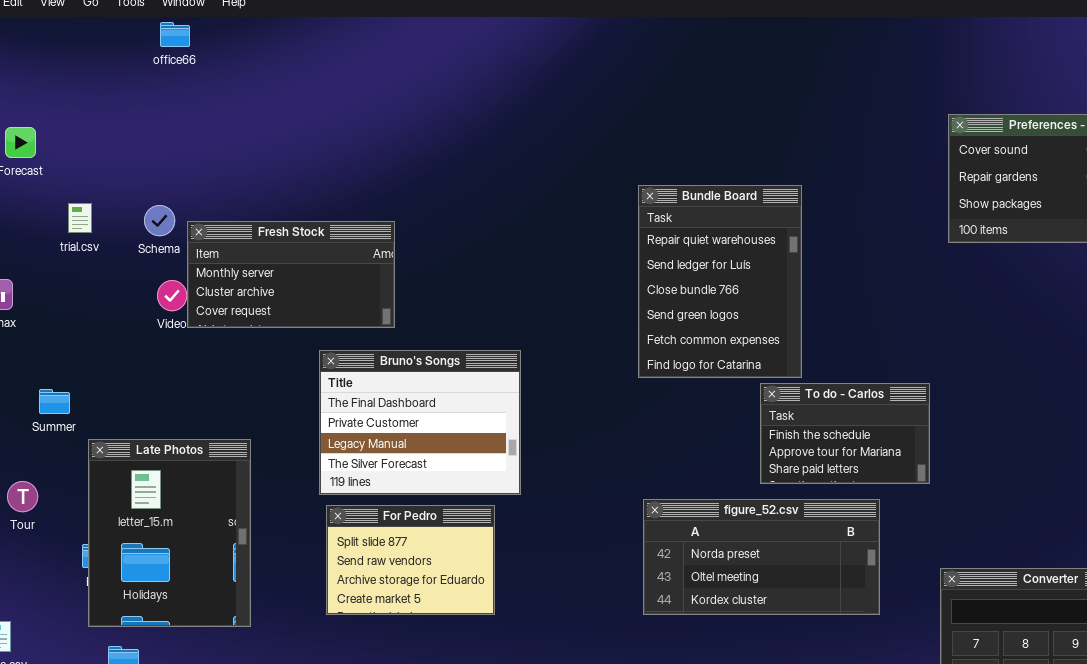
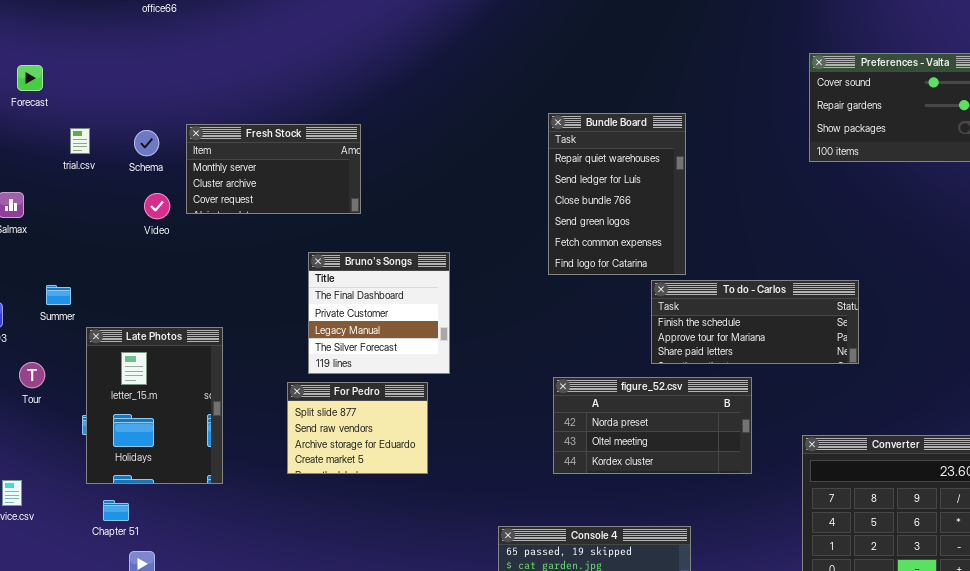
Fresh Stock: [187,221,395,328] -> [186,124,361,214], moved
Bruno's Songs: [319,350,521,495] -> [308,252,450,374], resized
To do - Carlos: [760,383,930,484] -> [651,280,859,364], resized

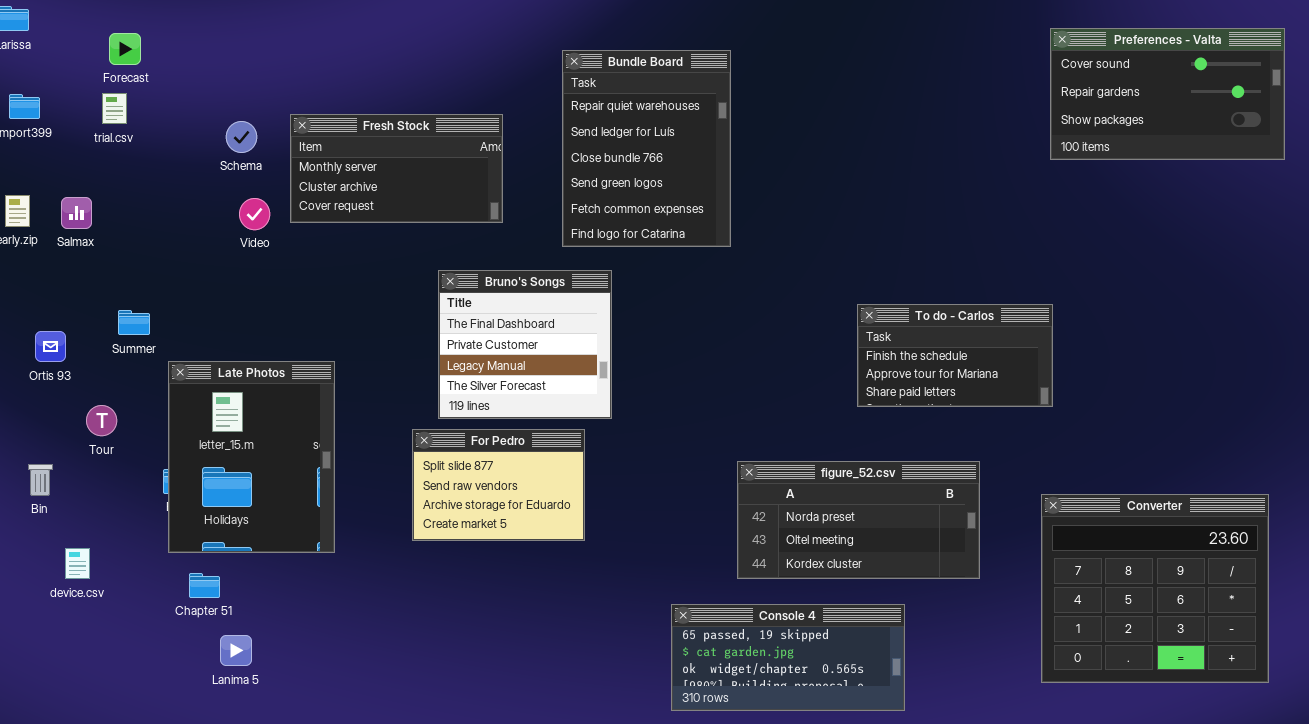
Forecast: [17,65,43,91] -> [109,33,141,65], moved
Bundle Board: [548,113,686,275] -> [562,50,731,247], moved
trial.csv: [70,128,90,154] -> [102,93,127,124], moved
To do - Carlos: [651,280,859,364] -> [857,304,1053,407], resized
figure_52.csv: [553,377,752,474] -> [737,461,980,579], moved

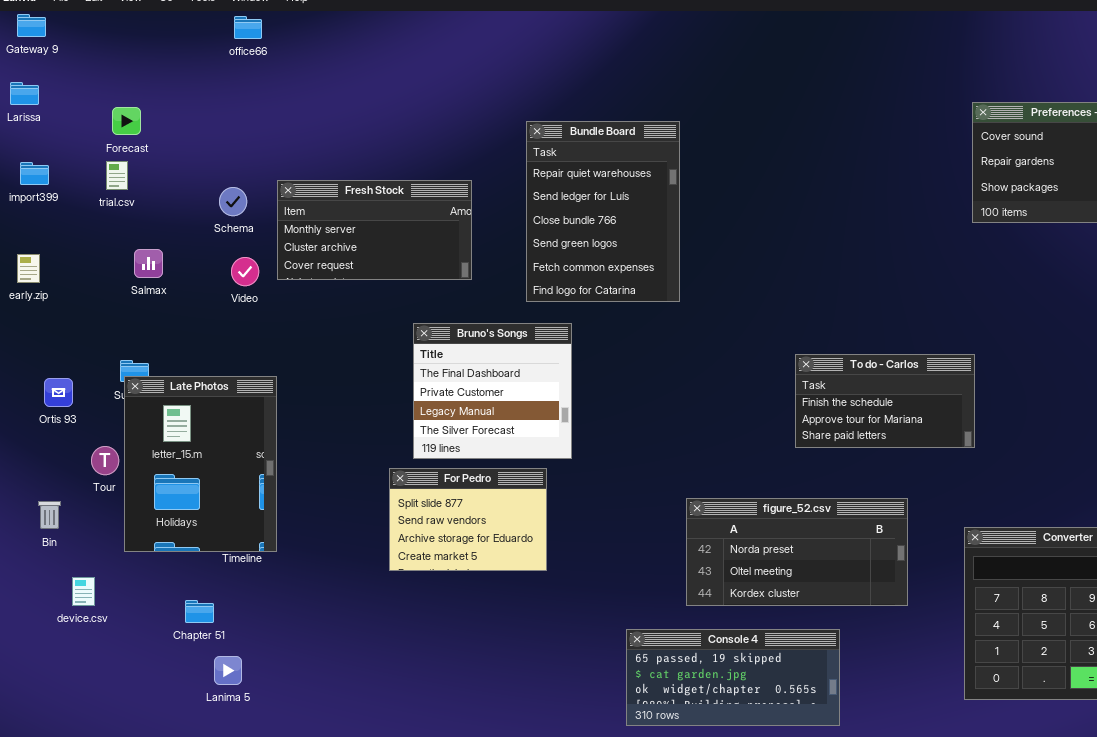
Salmax: [61,197,92,229] -> [134,249,163,278], moved
Late Photos: [168,361,335,553] -> [124,376,277,552], moved

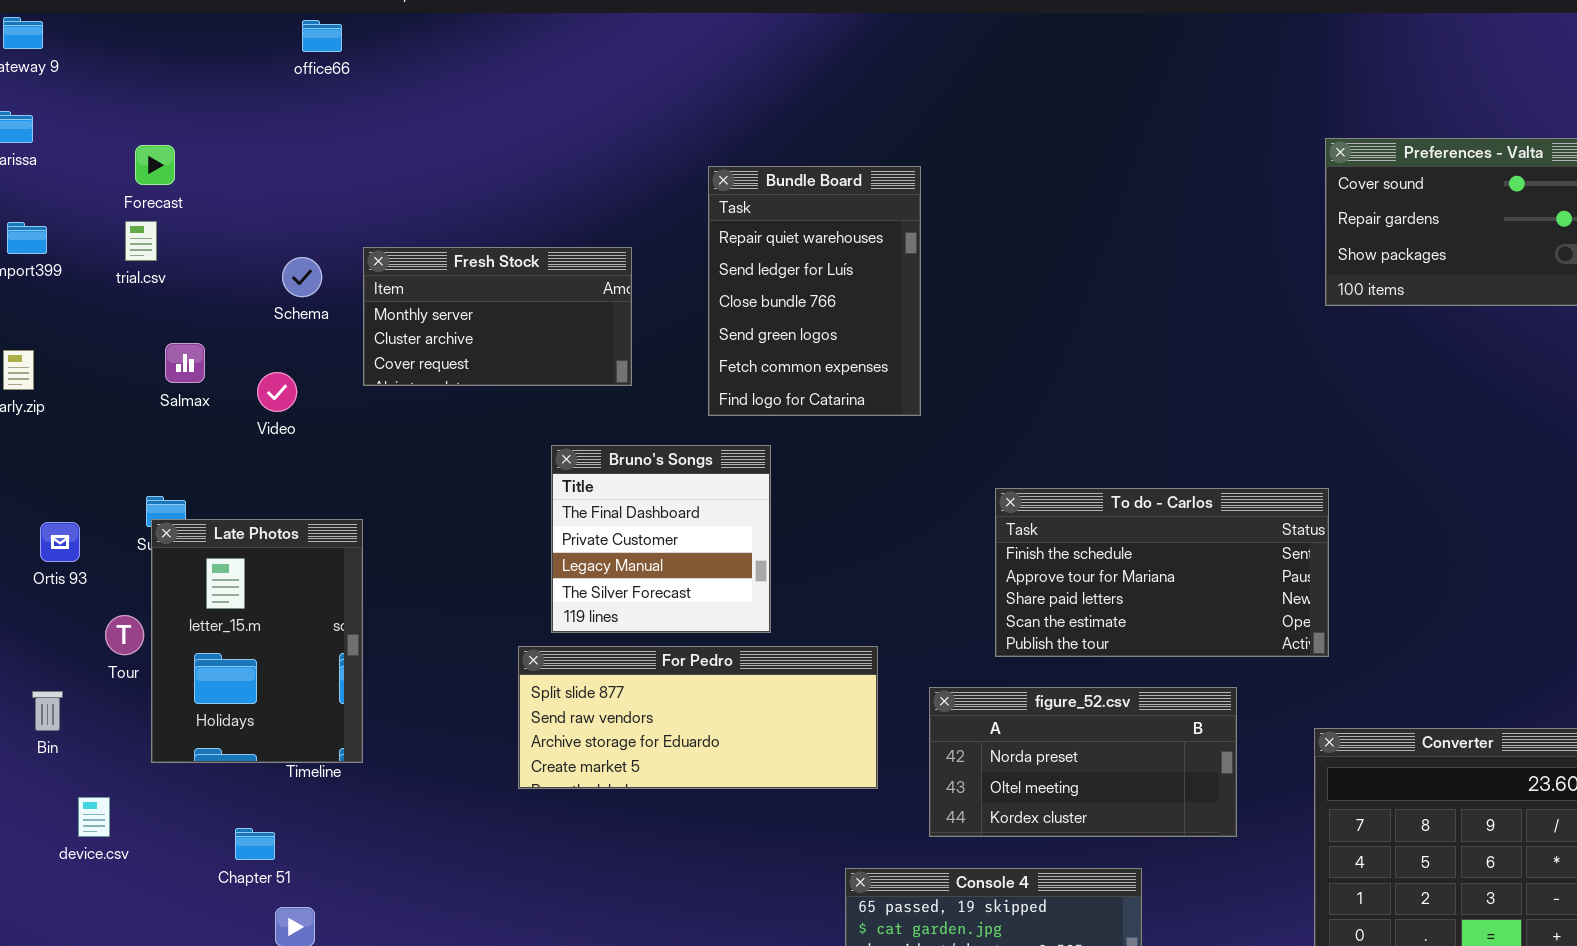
Video: [231,257,259,286] -> [257,372,297,412], moved
To do - Carlos: [795,354,975,448] -> [995,488,1329,657], resized
For Pedro: [389,468,547,571] -> [518,646,878,789], resized

